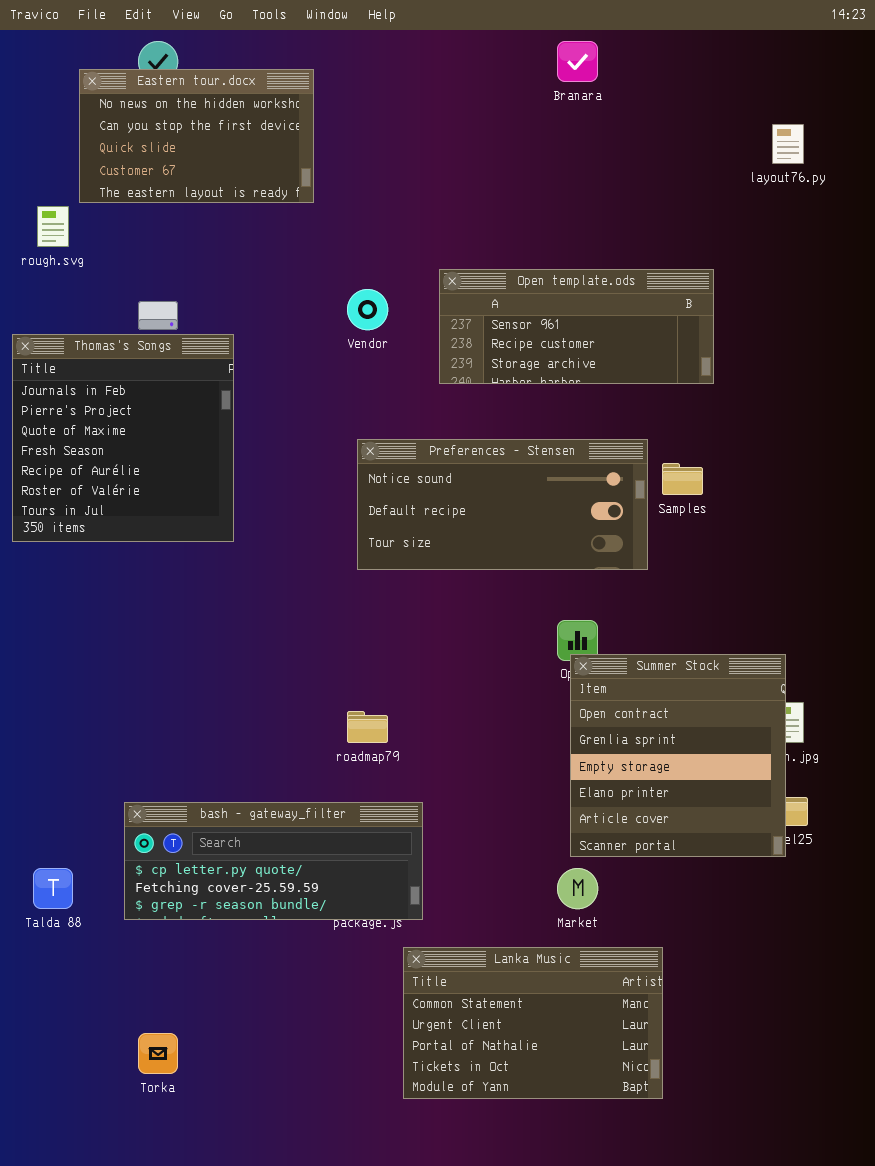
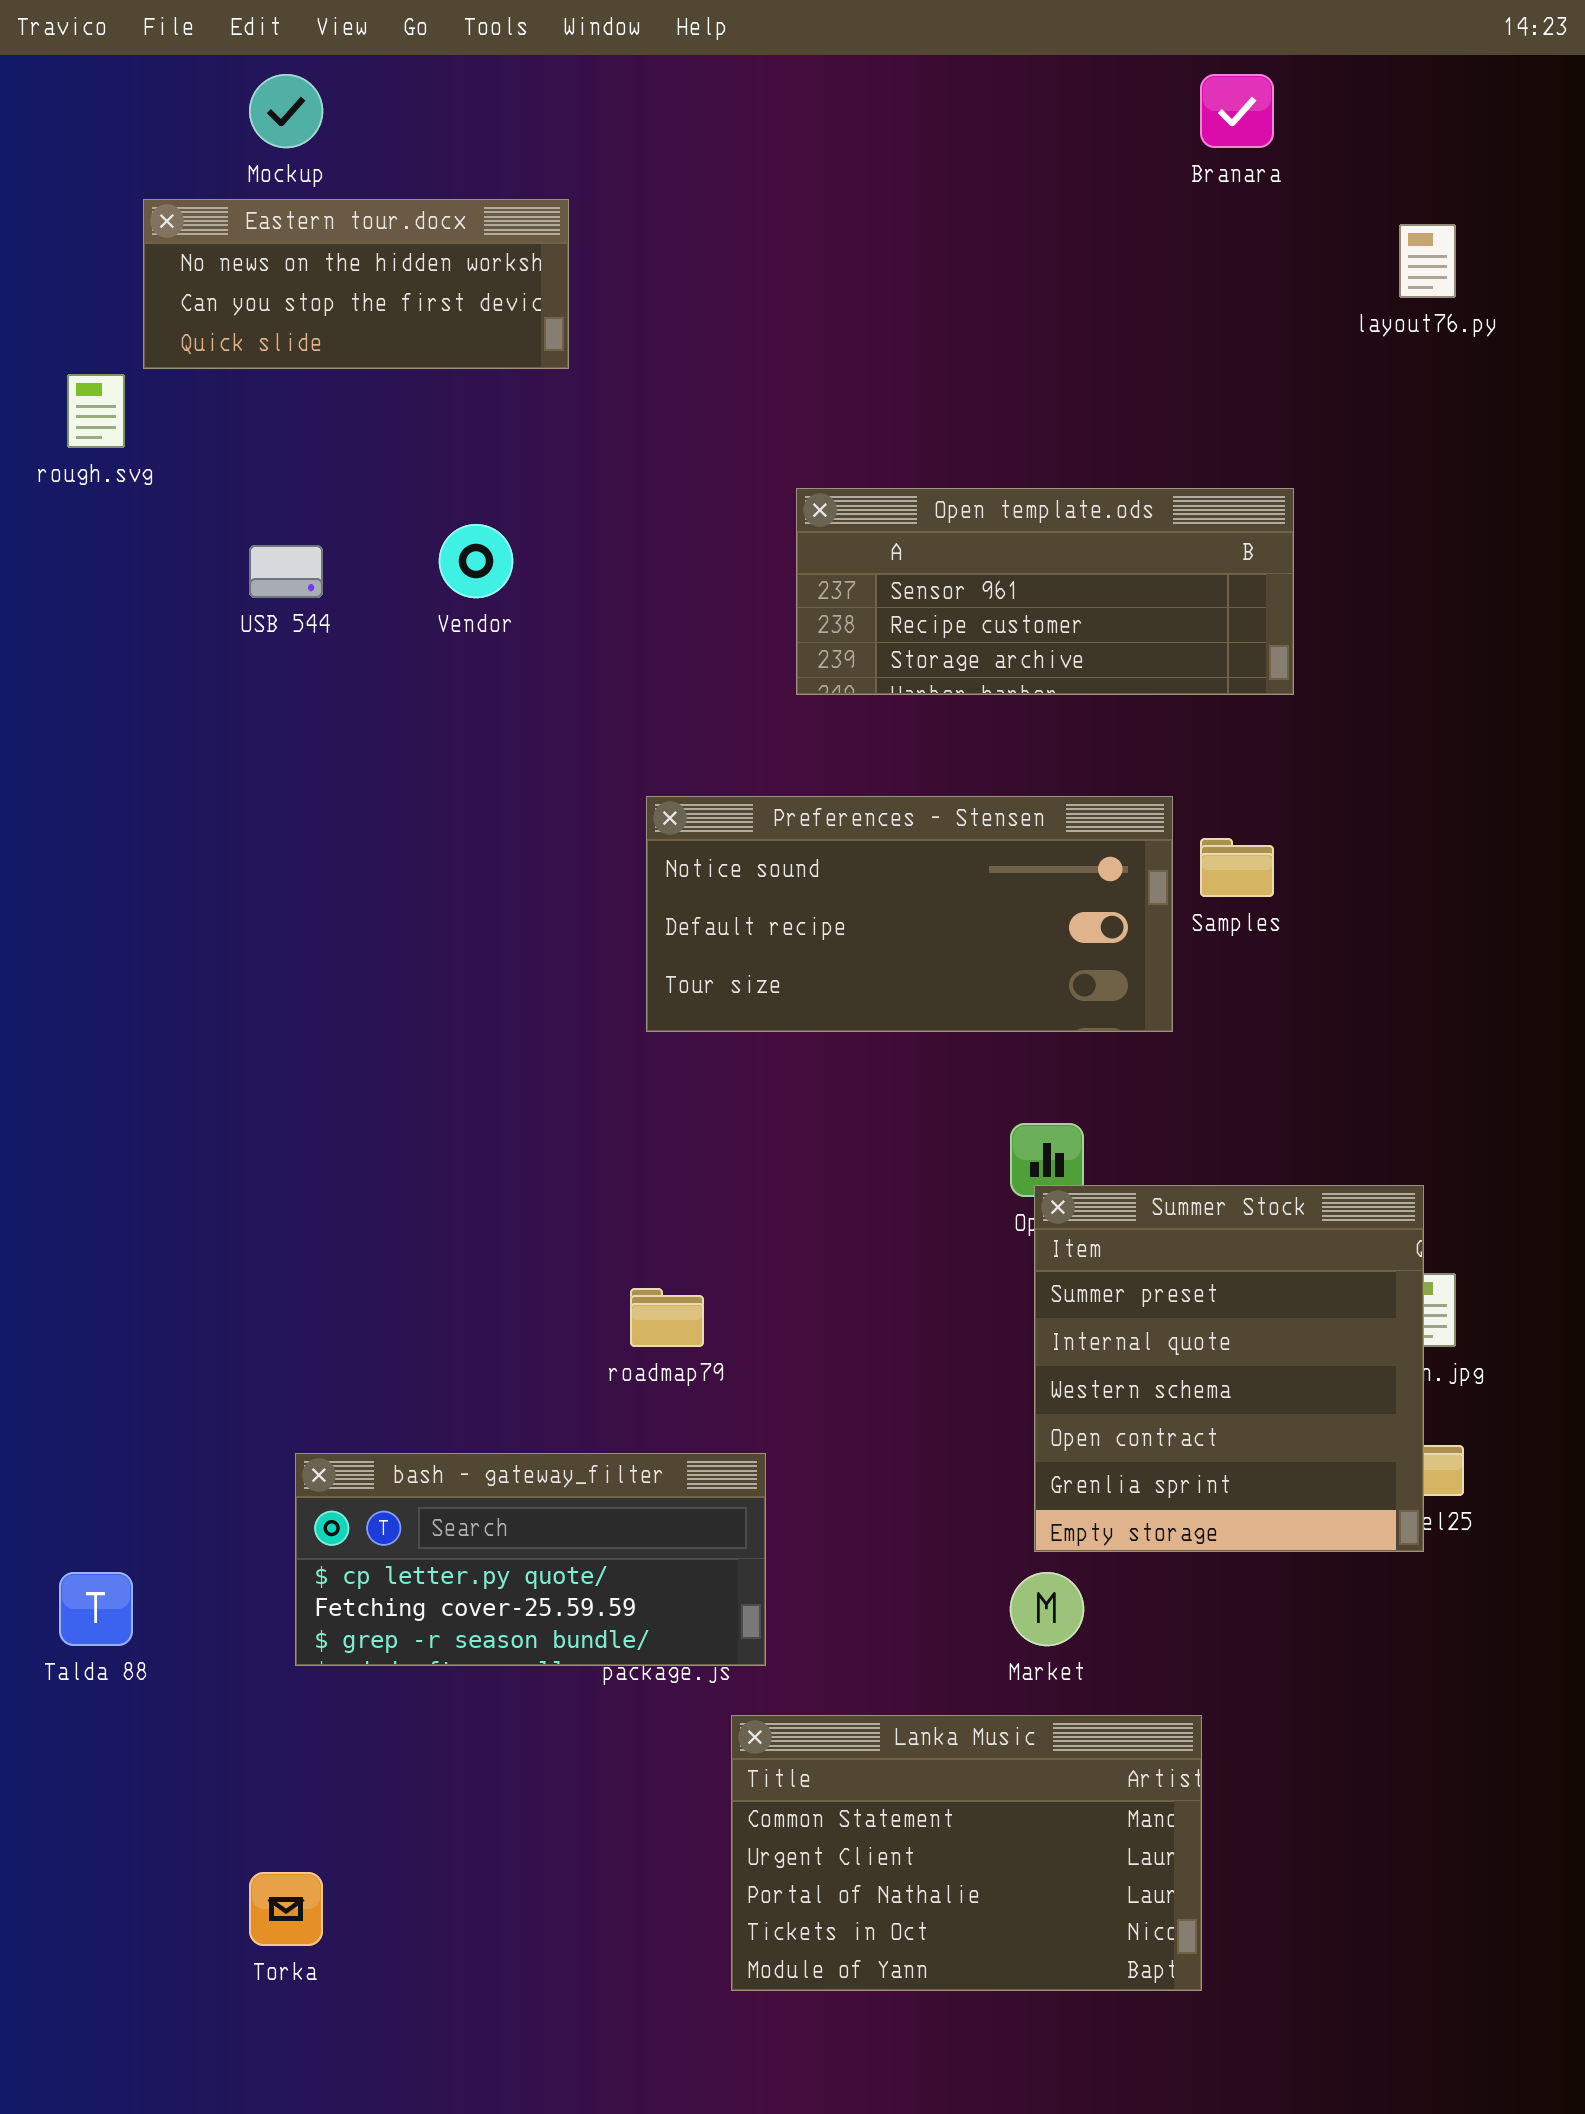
Branara: [557,41,598,82] -> [1200,74,1274,148], moved
Eastern tour.docx: [79,69,314,203] -> [143,199,569,369], resized
Vendor: [347,289,388,330] -> [439,524,513,598], moved
Thomas's Songs: [12,334,234,542] -> none, closed
Summer Stock: [570,654,786,857] -> [1034,1185,1424,1552], scrolled up 3 rows
bash - gateway_filter: [124,802,423,920] -> [295,1453,766,1666], resized

